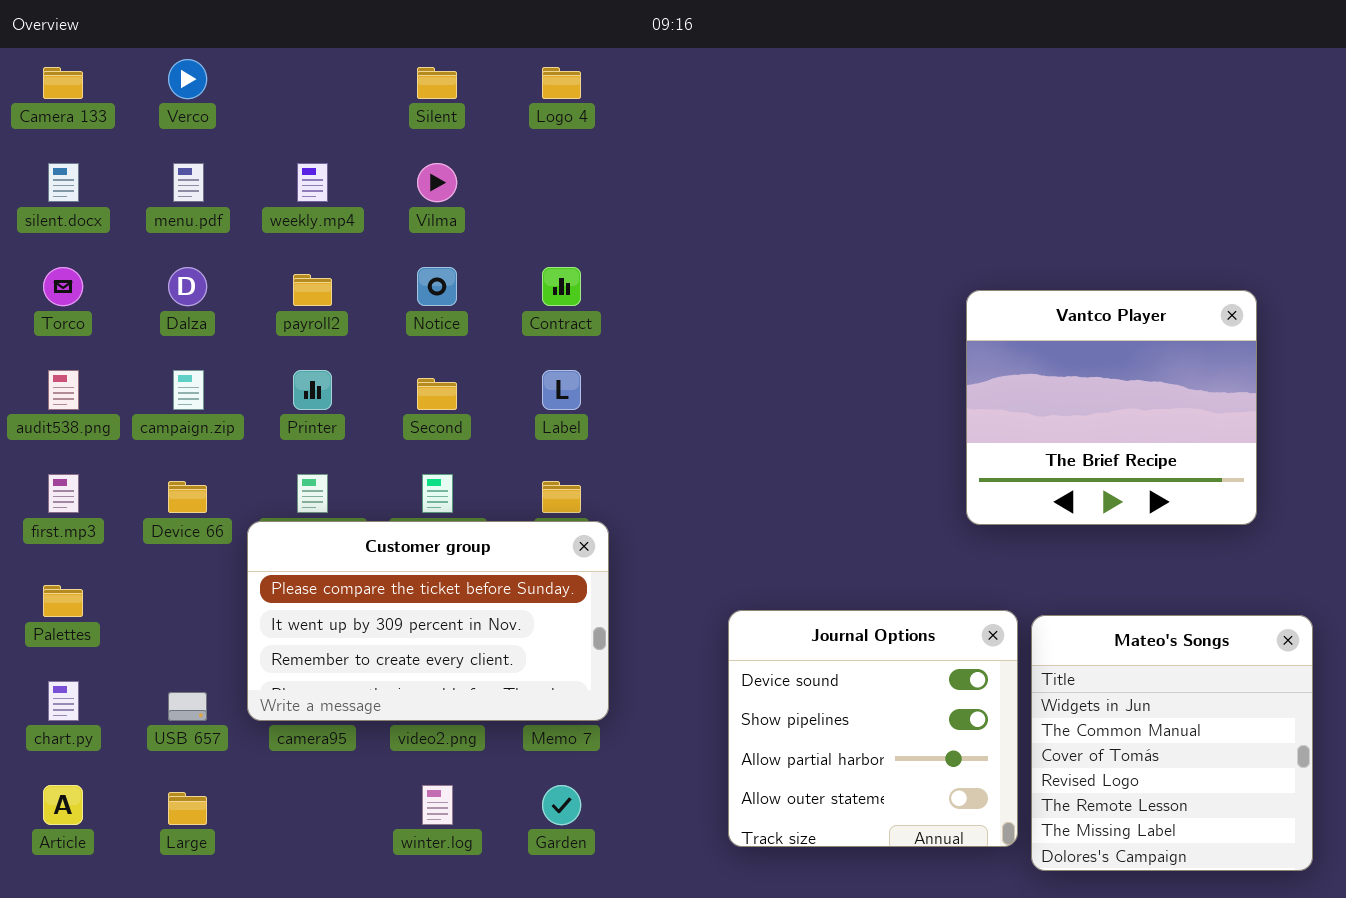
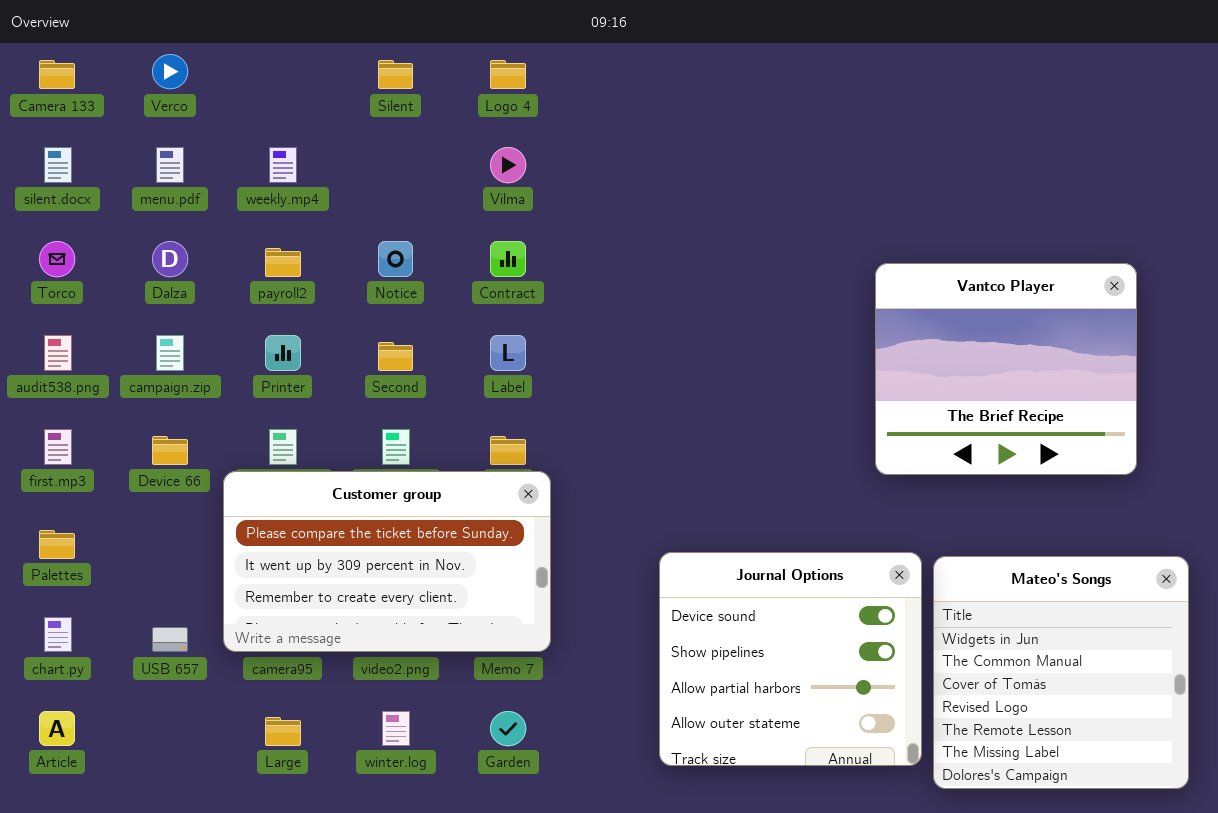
Vilma: [417,163,457,202] -> [490,147,526,183], moved
Large: [168,792,207,825] -> [265,717,301,746], moved

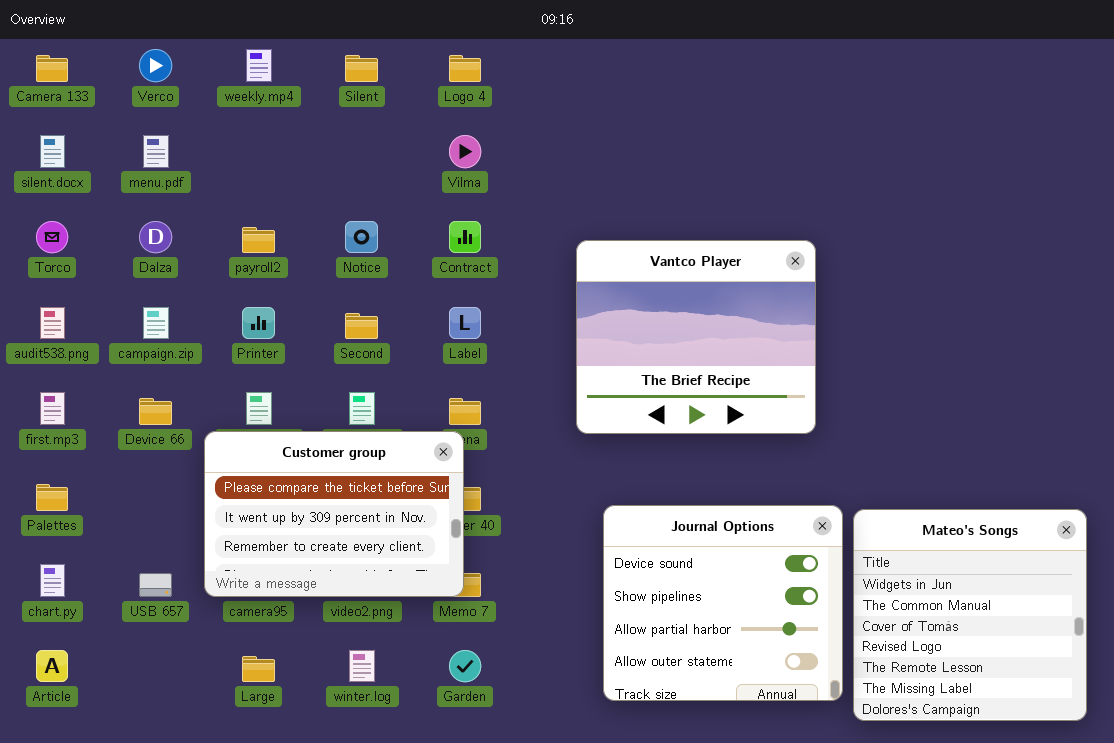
weekly.mp4: [269,147,297,183] -> [246,49,272,82], moved
Vantco Player: [875,263,1137,475] -> [576,240,816,434], moved
Customer group: [223,471,551,652] -> [204,431,464,597], resized

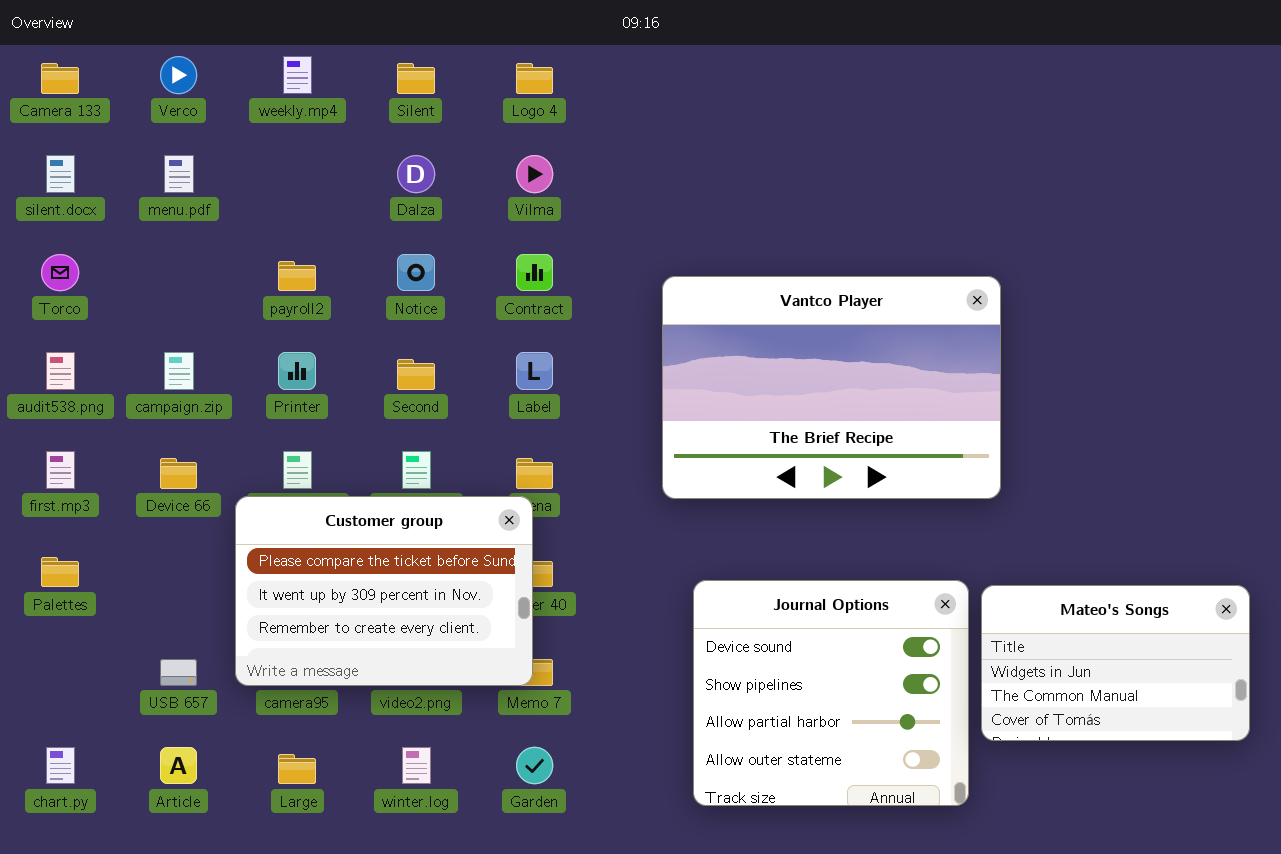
Dalza: [139,221,172,253] -> [397,155,435,193], moved
Vantco Player: [576,240,816,434] -> [662,276,1001,499], resized
Mateo's Songs: [853,509,1087,721] -> [981,585,1250,741], resized
chart.py: [40,564,65,597] -> [46,747,75,784], moved
Article: [36,650,68,682] -> [160,747,197,784], moved

